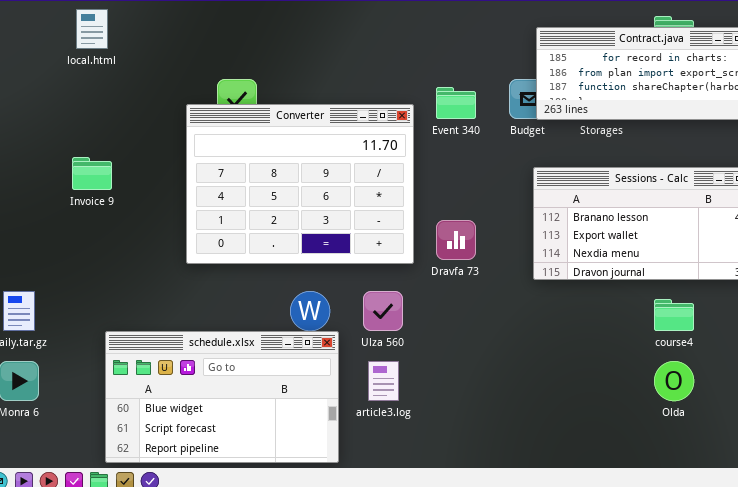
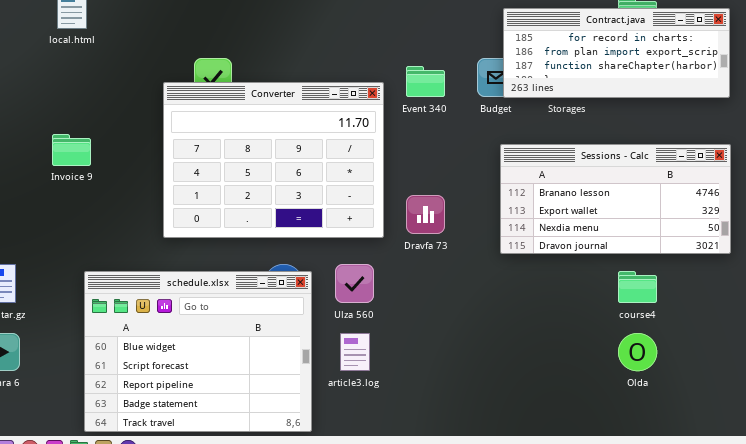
schedule.xlsx: [105,331,339,463] -> [84,271,312,432], resized

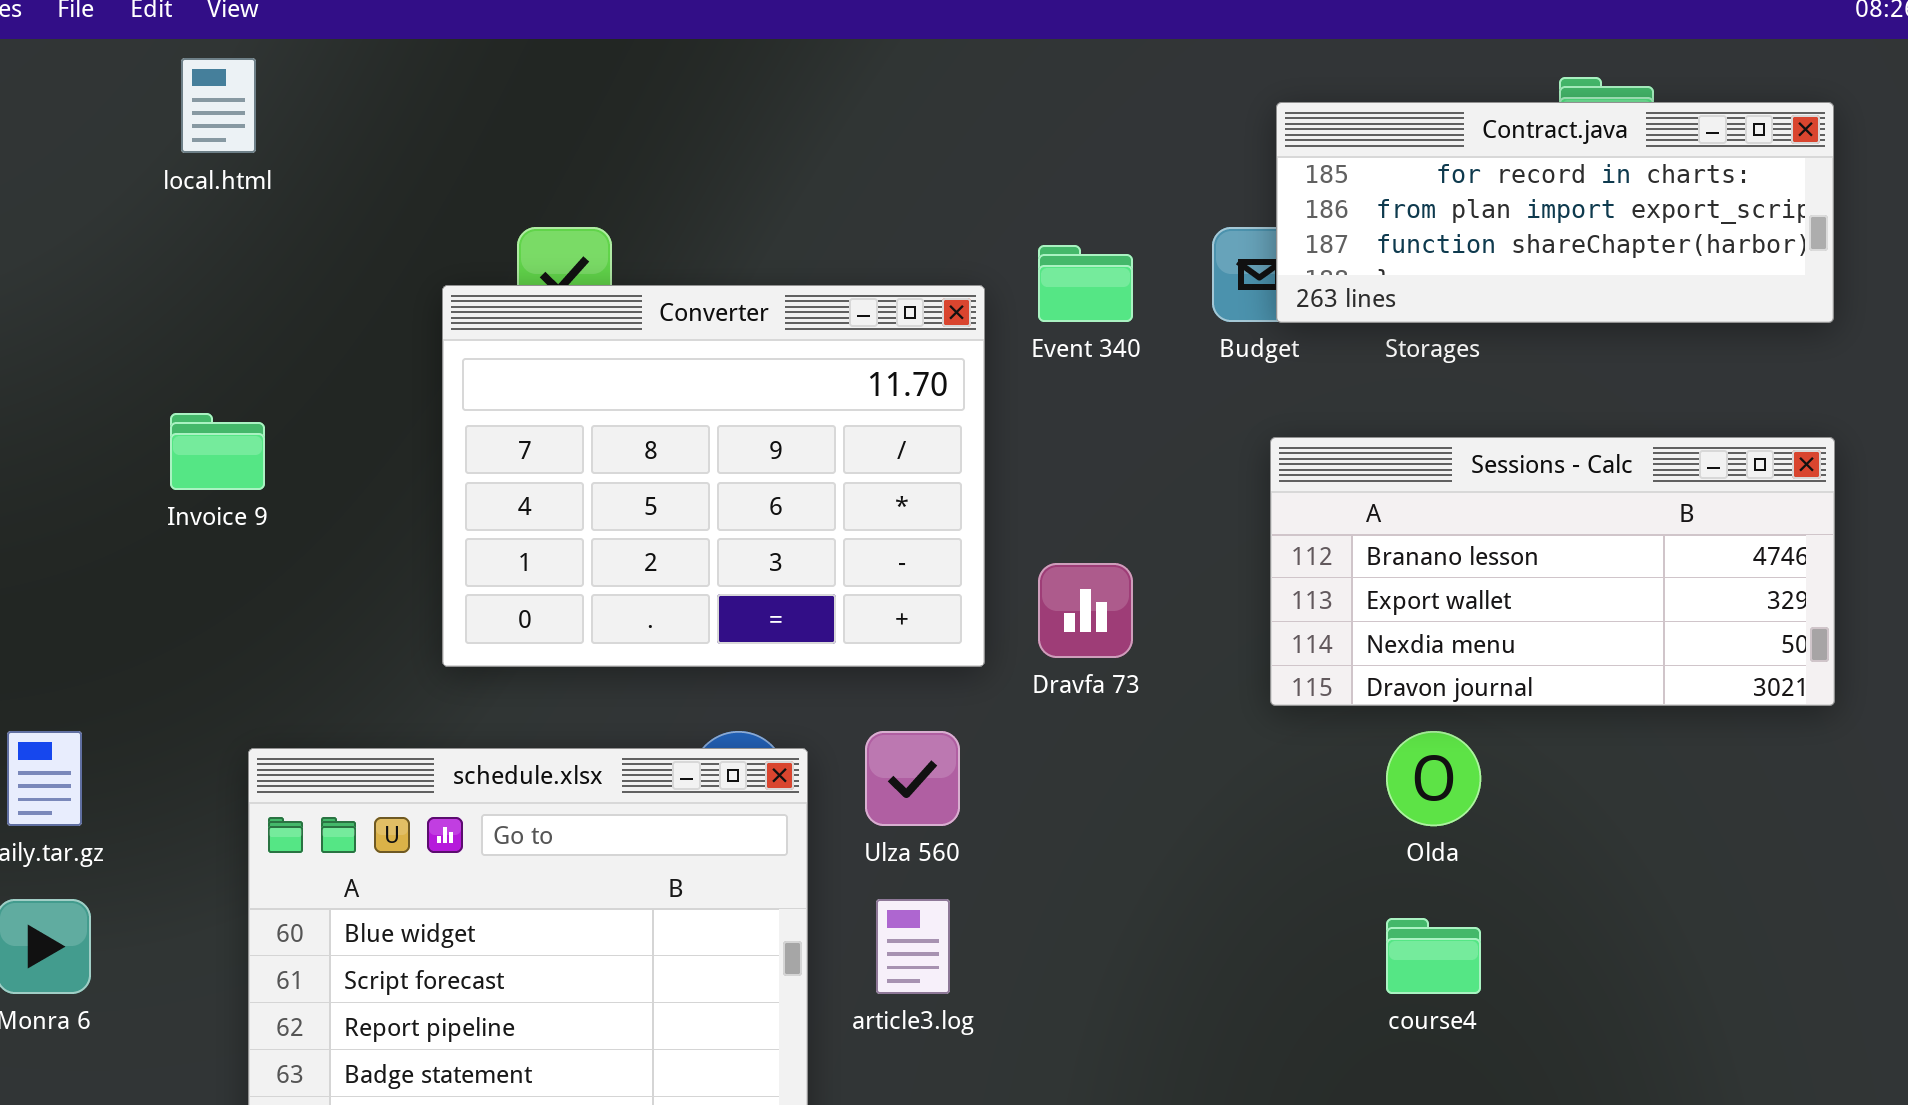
course4: [618,271,657,303] -> [1386,918,1481,994], moved
Olda: [618,333,657,371] -> [1386,731,1481,826], moved

